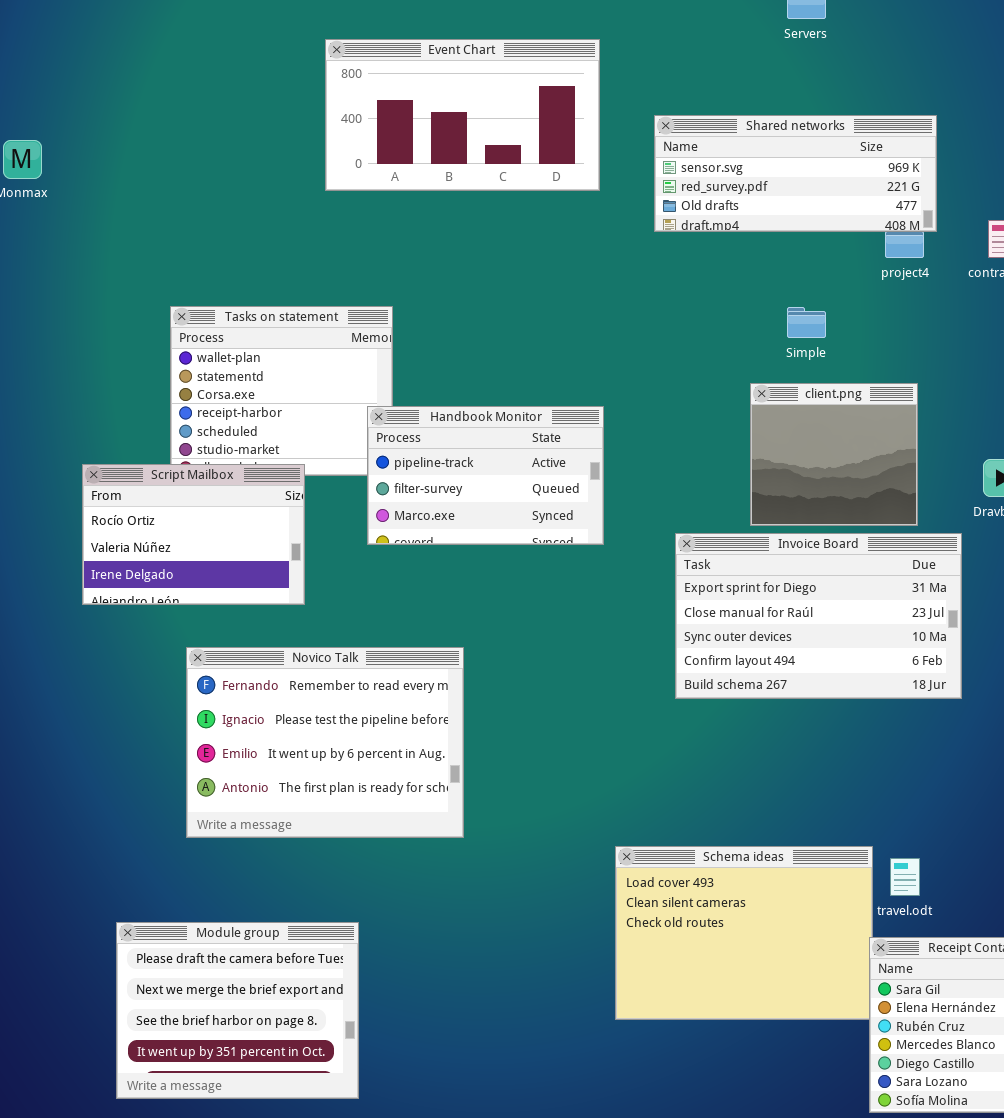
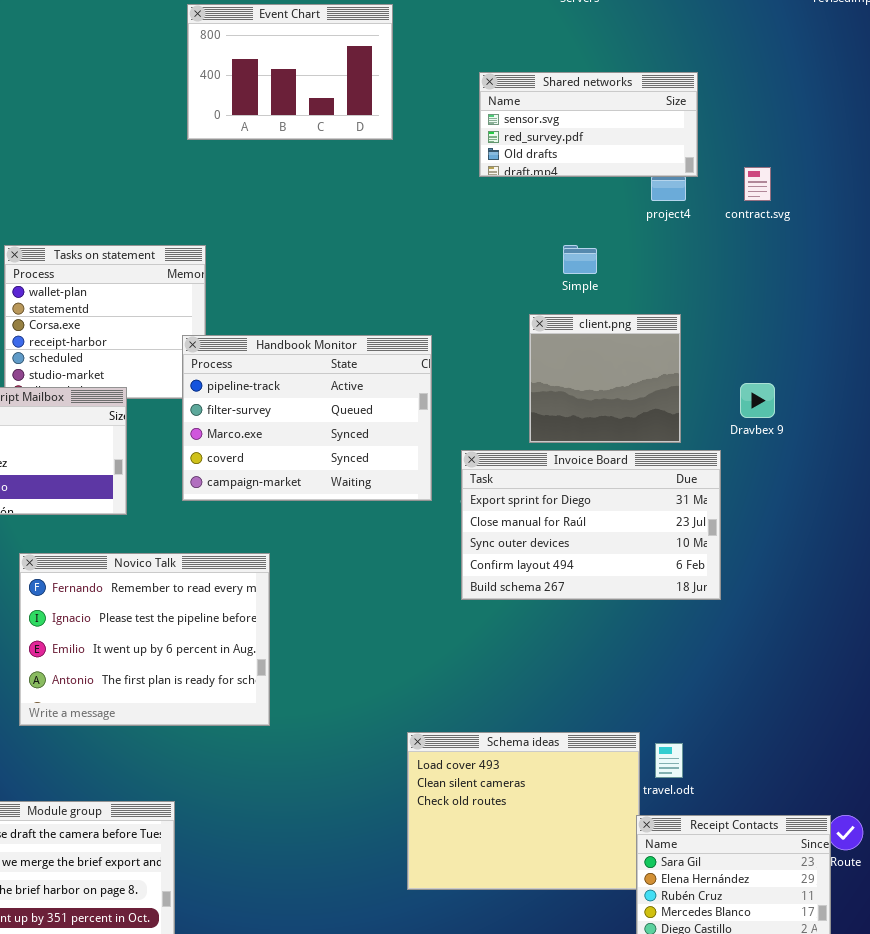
Event Chart: [325,39,600,191] -> [187,4,393,140], resized
Shared networks: [654,115,937,232] -> [479,72,698,177], resized
Handbook Monitor: [367,406,604,545] -> [182,335,432,501], resized

